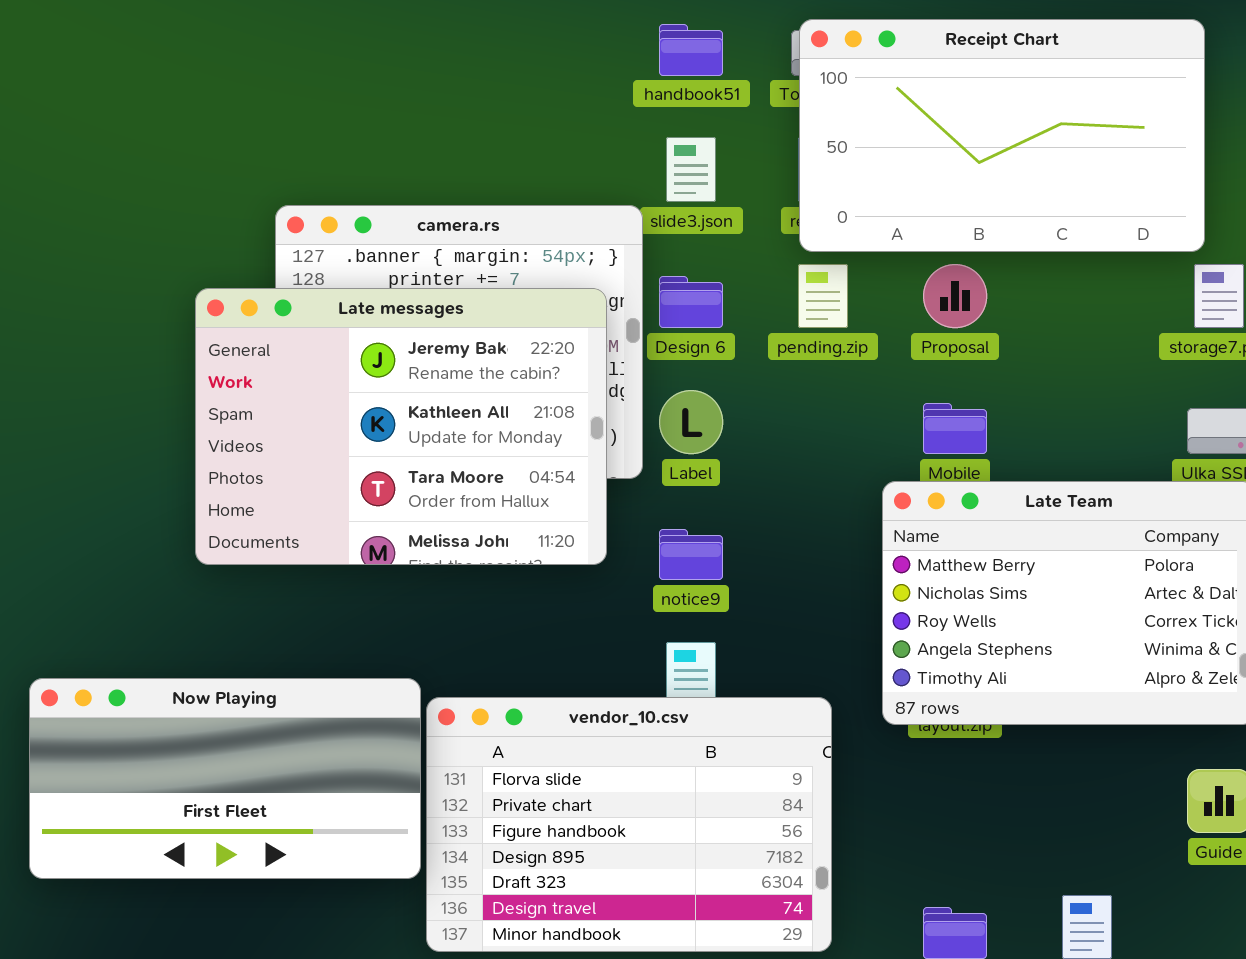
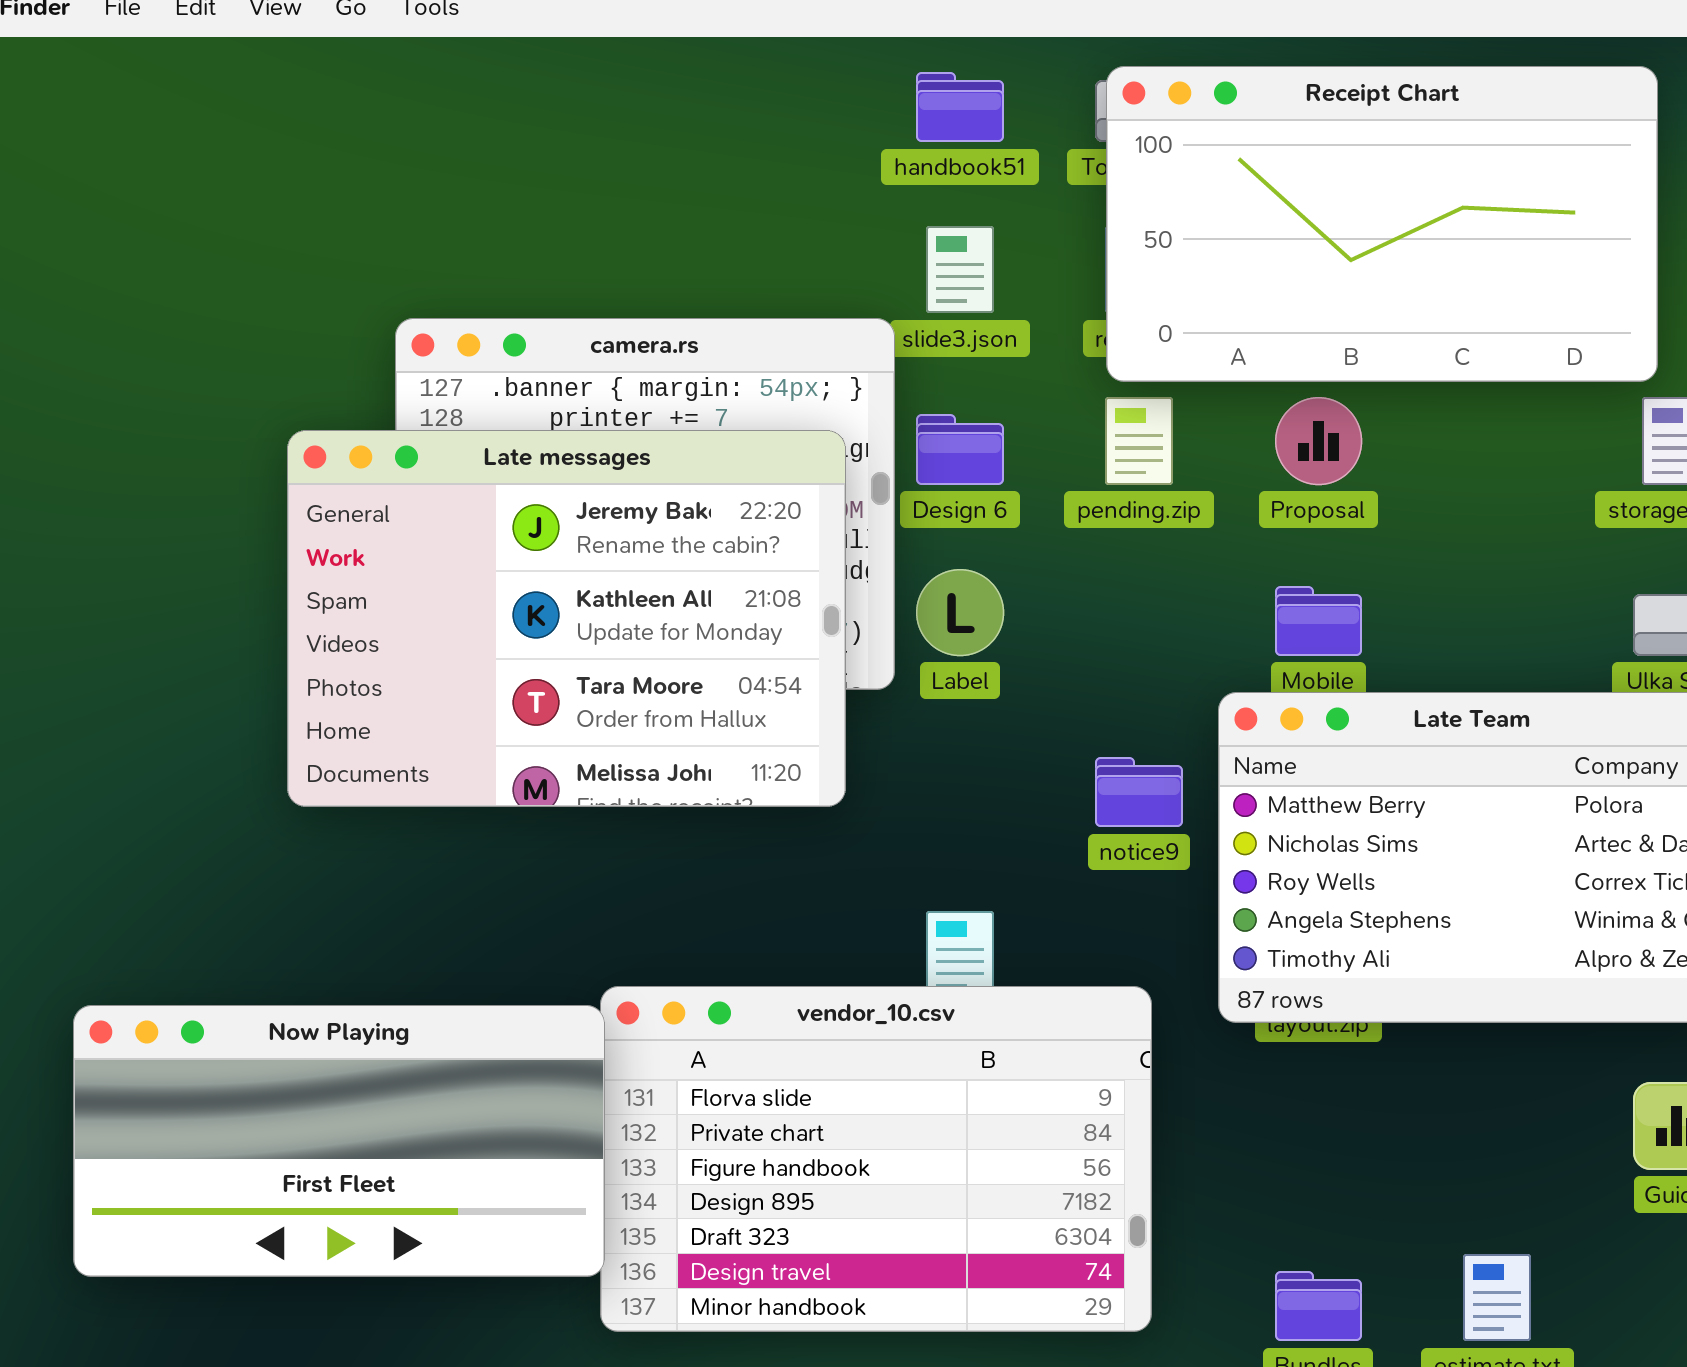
notice9: [659,529,723,580] -> [1095,757,1183,827], moved
Now Playing: [29,678,421,879] -> [73,1005,605,1277], moved

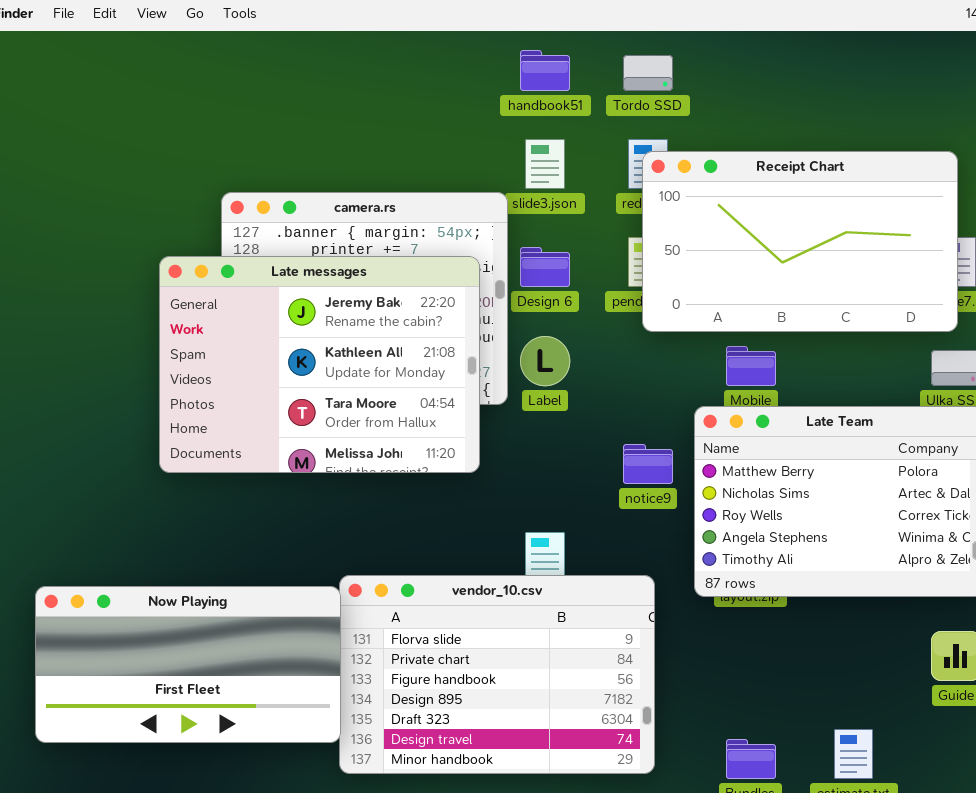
Receipt Chart: [1106,66,1658,382] -> [642,151,958,332], moved

